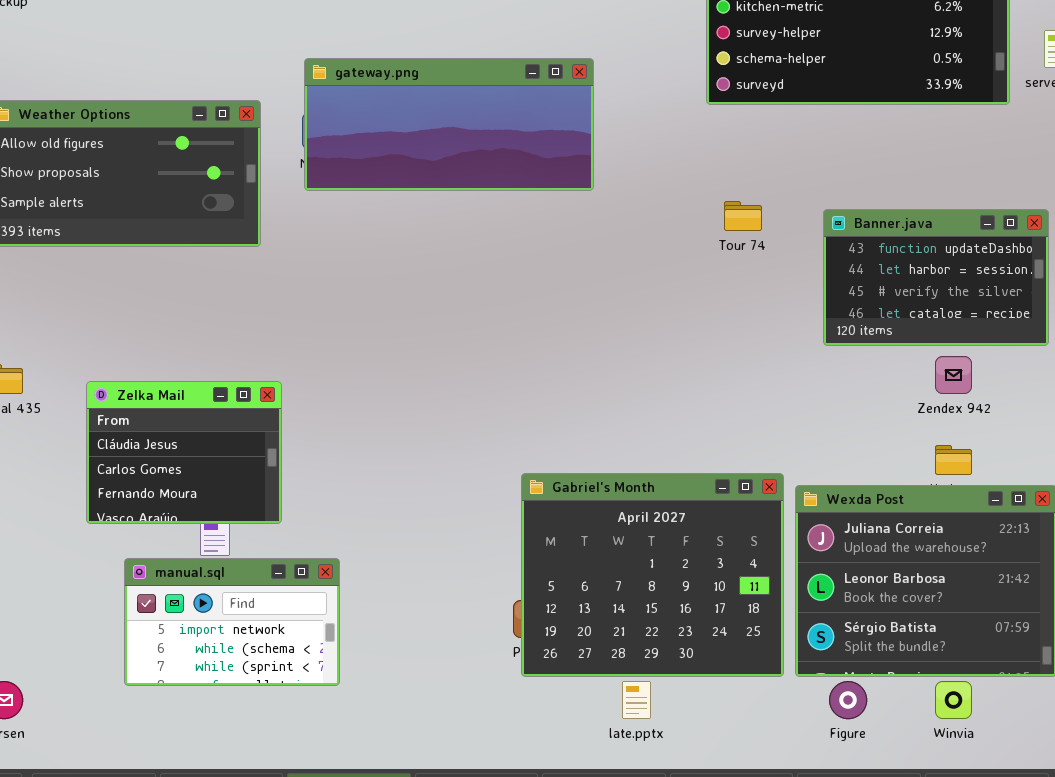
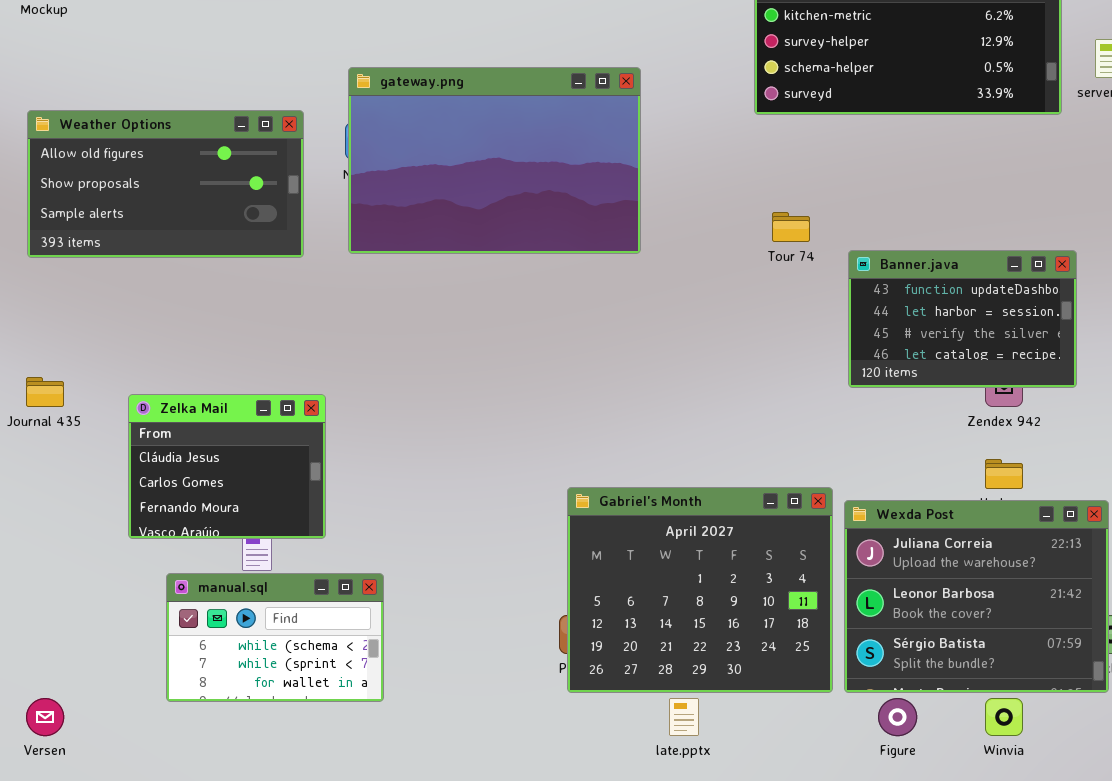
gateway.png: [304,58,594,191] -> [348,67,641,254], resized
Banner.java: [823,209,1049,346] -> [848,250,1077,388], moved
manual.sql: [124,558,340,686] -> [166,573,384,702], scrolled down 1 row

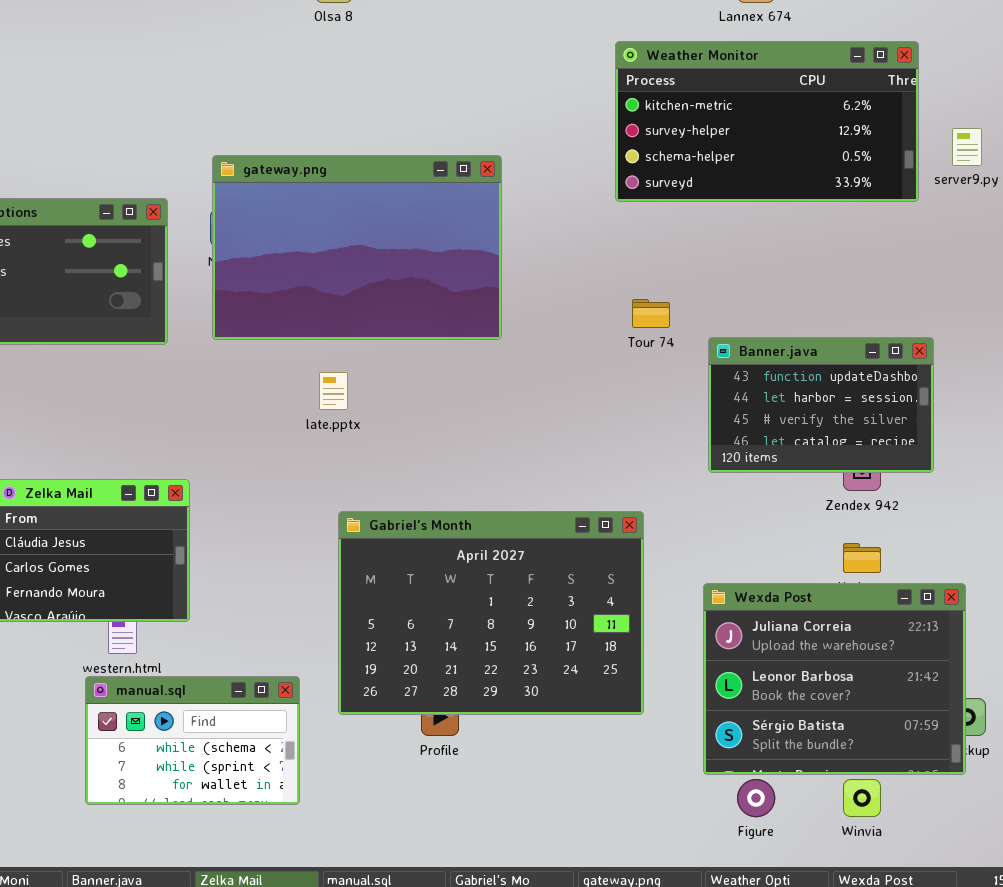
Gabriel's Month: [567,487,833,693] -> [338,511,644,715], moved, resized
manual.sql: [166,573,384,702] -> [85,676,300,805], moved
late.pptx: [669,698,699,736] -> [319,372,348,410], moved

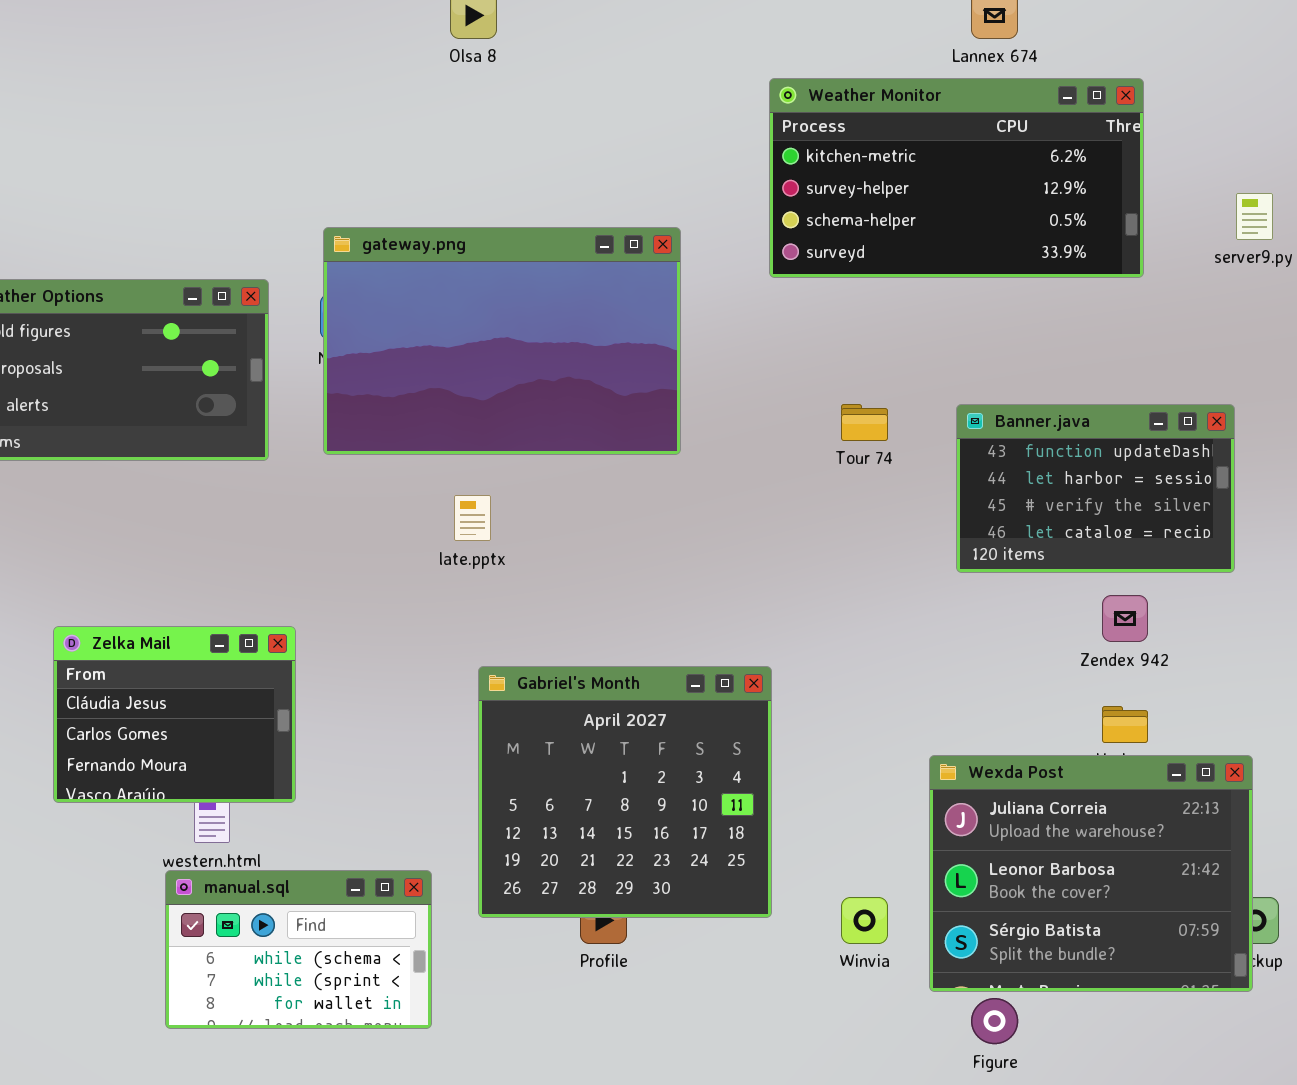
Weather Monitor: [615,41,919,202] -> [769,78,1144,278], moved
Banner.java: [708,337,934,473] -> [956,404,1235,573], moved
Gabriel's Month: [338,511,644,715] -> [478,666,772,918], resized
Winvia: [843,779,881,817] -> [841,897,888,944], moved

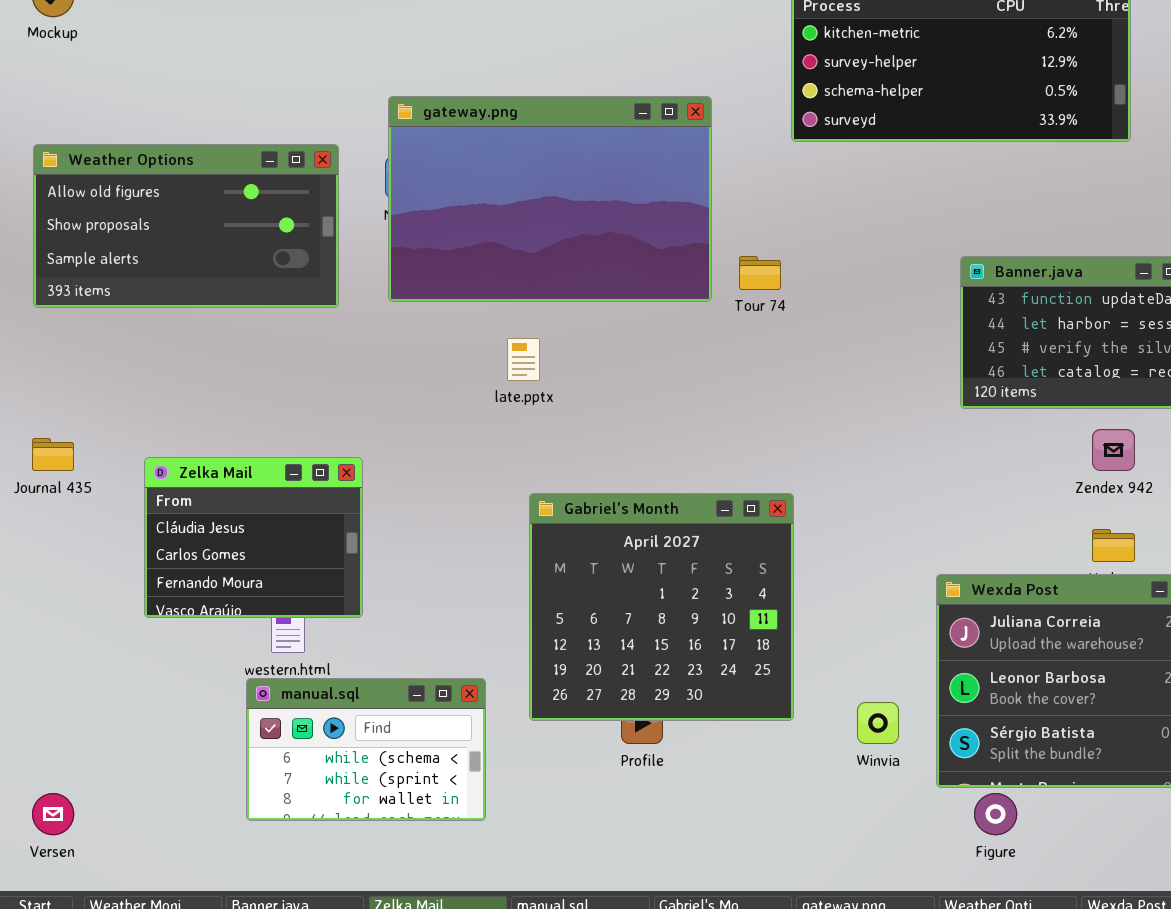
Tour 74: [841,404,888,441] -> [739,256,781,290], moved

